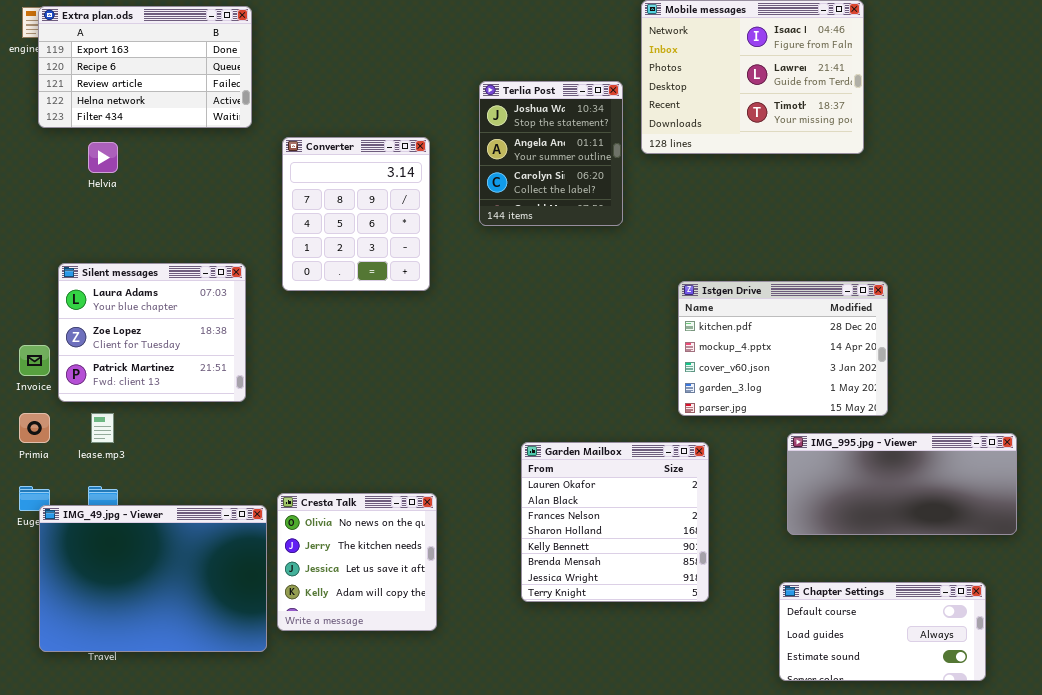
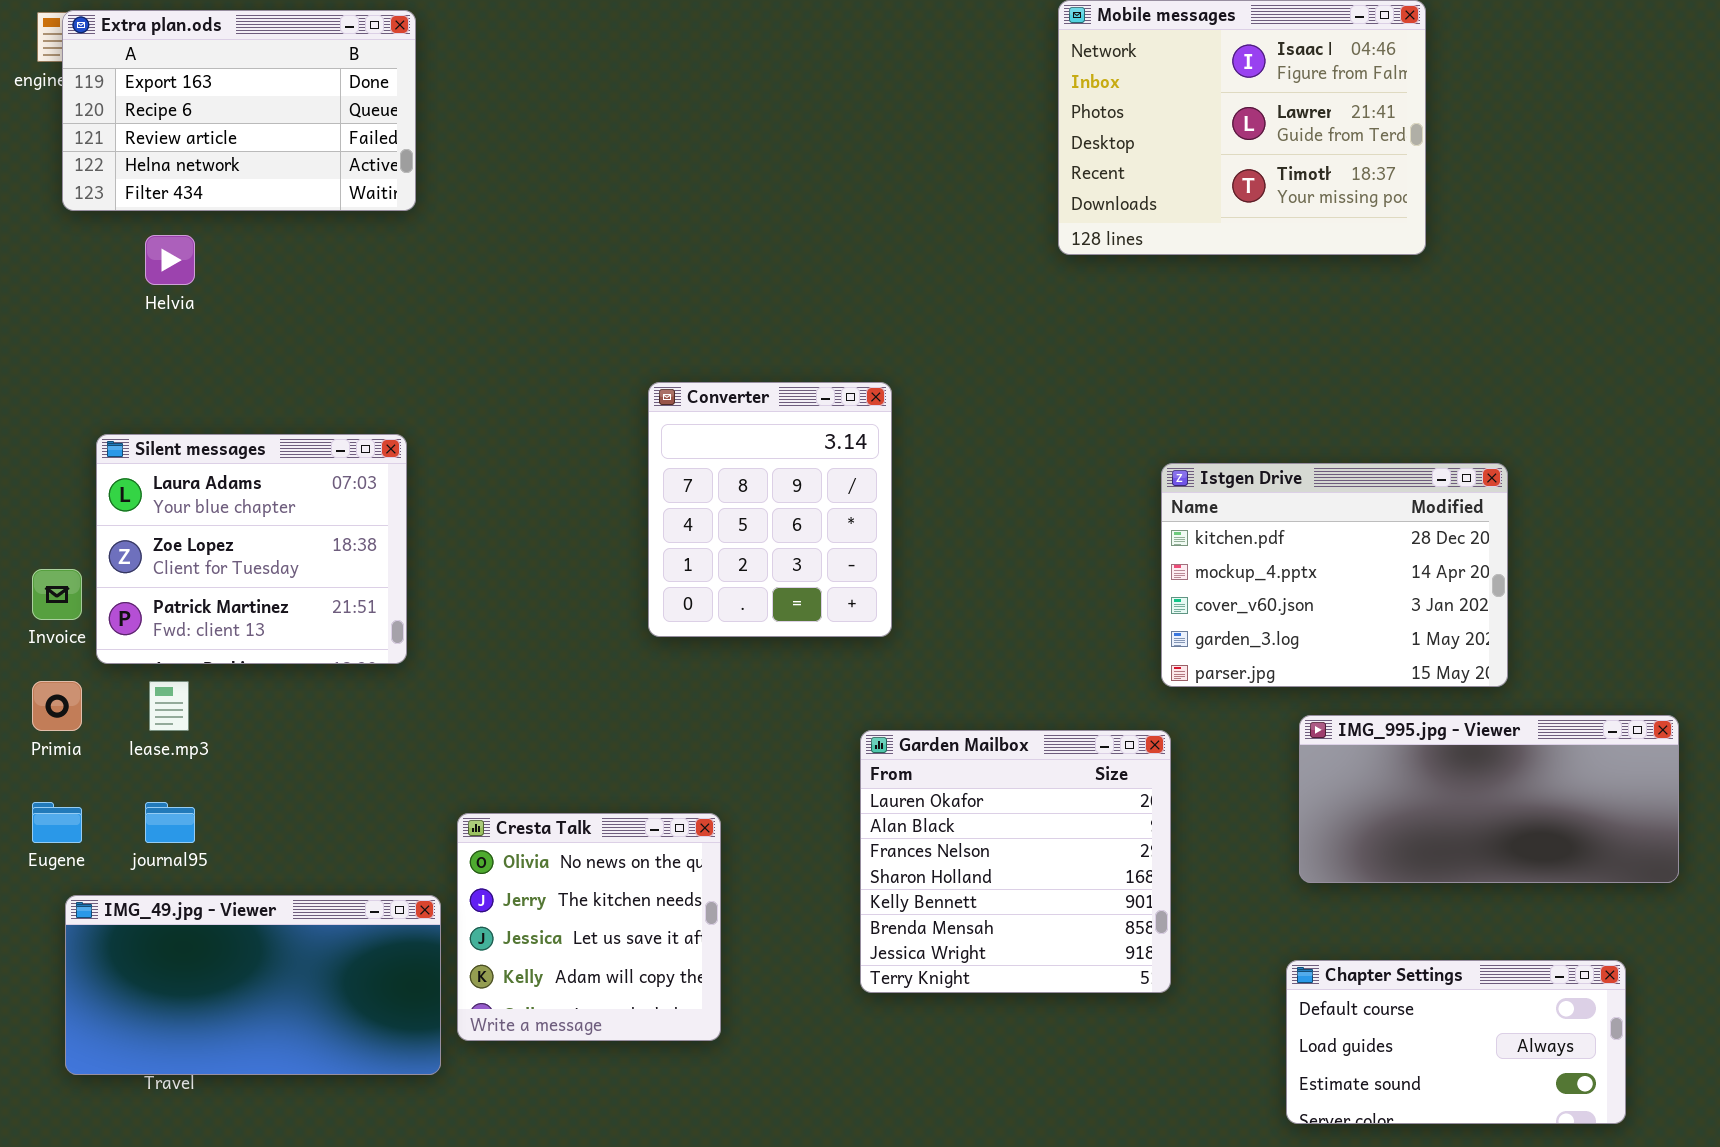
Terlia Post: [479,81,623,226] -> none, closed
Converter: [282,137,430,291] -> [648,382,892,637], moved
Istgen Drive: [678,281,888,416] -> [1161,463,1508,687], moved
IMG_49.jpg - Viewer: [39,505,267,652] -> [65,895,441,1075], resized

